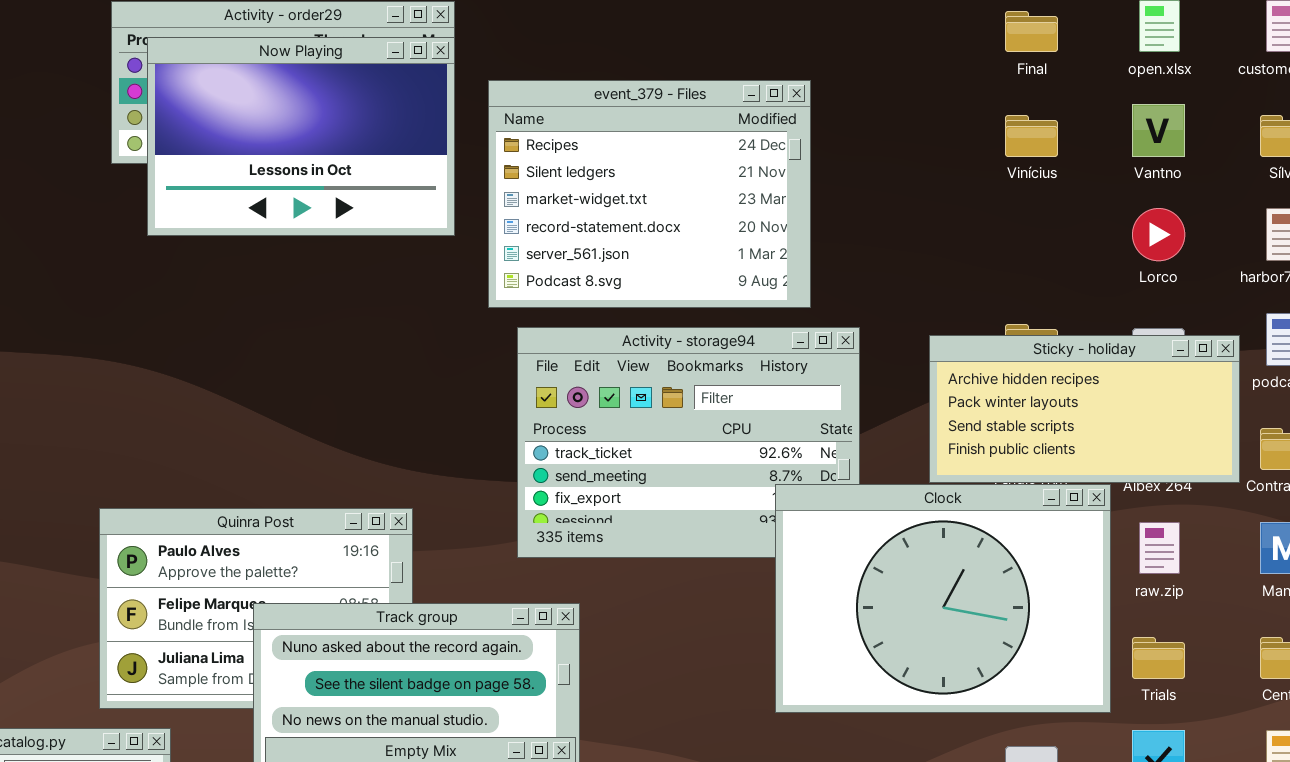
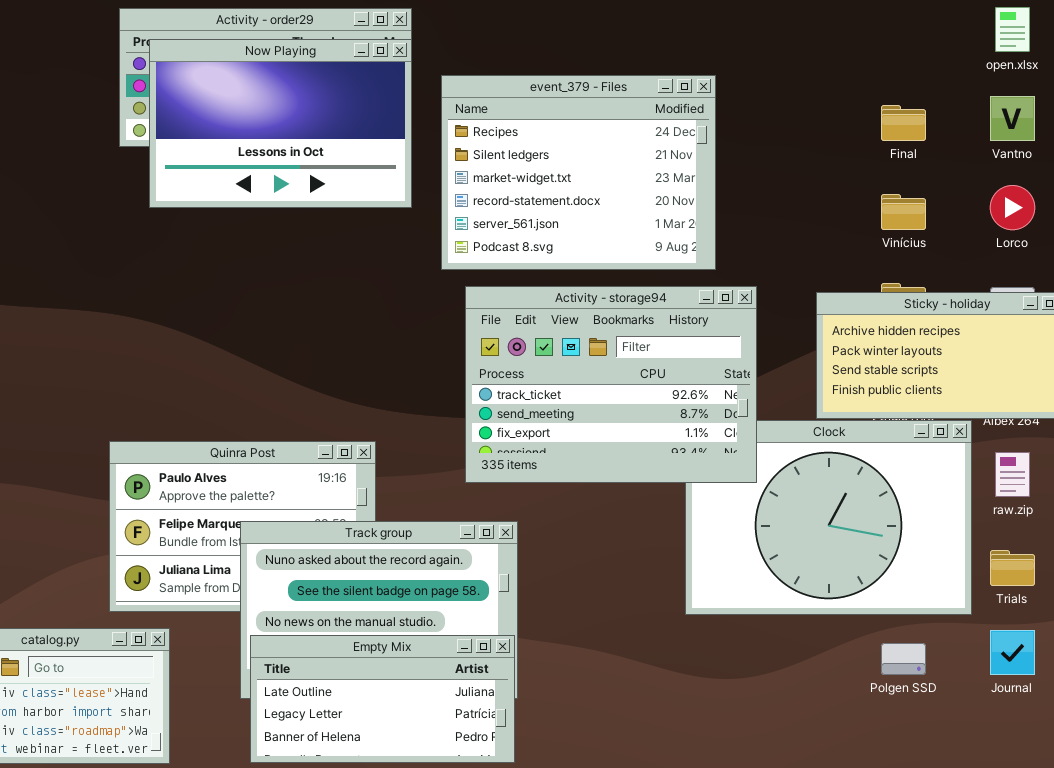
Final: [1005,11,1058,52] -> [881,105,926,141], moved
Vinícius: [1005,115,1058,157] -> [881,194,926,230], moved
Activity - storage94: [517,327,860,558] -> [465,286,757,483], raised

